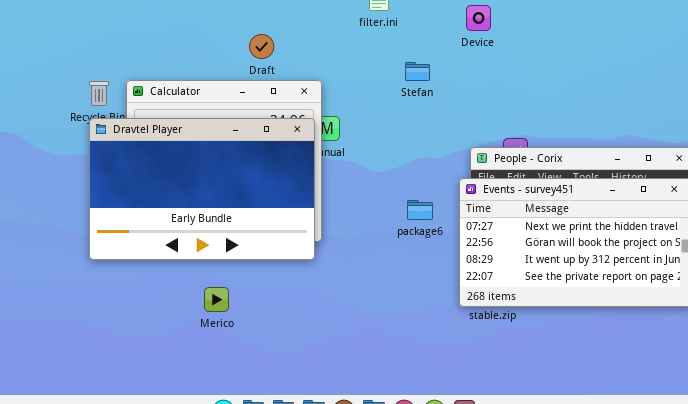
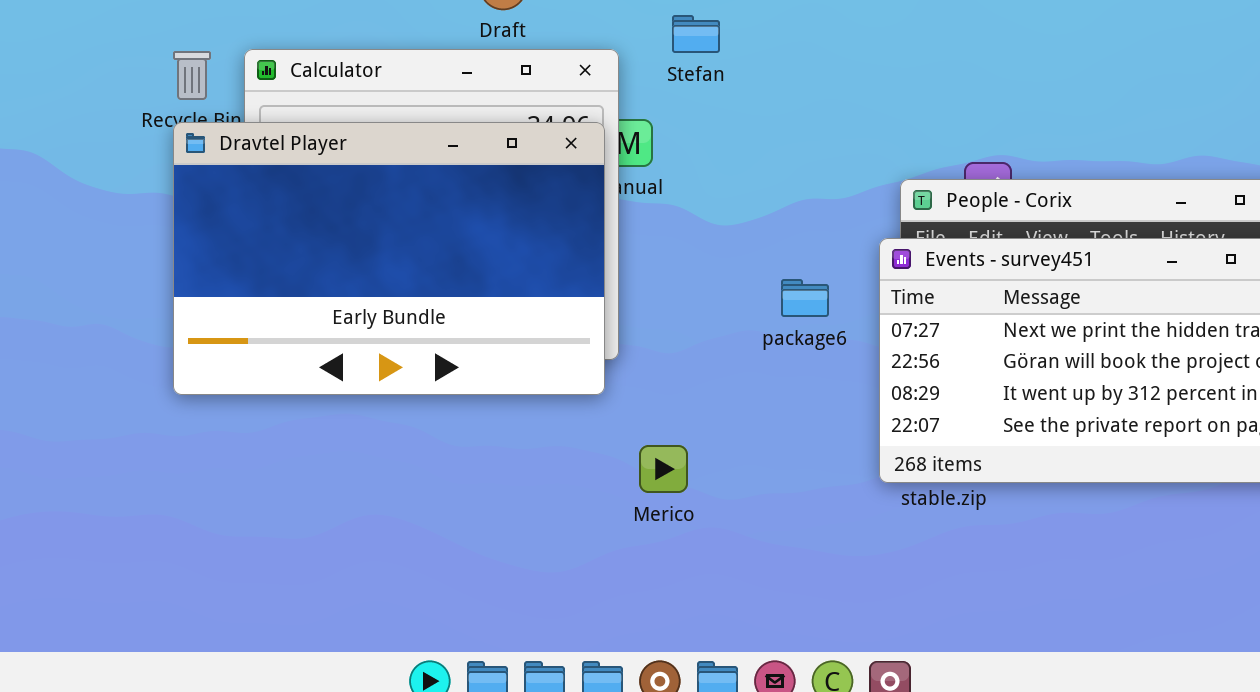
Stefan: [405,62,430,81] -> [672,15,720,53], moved
Merico: [204,287,229,312] -> [639,445,688,493], moved

